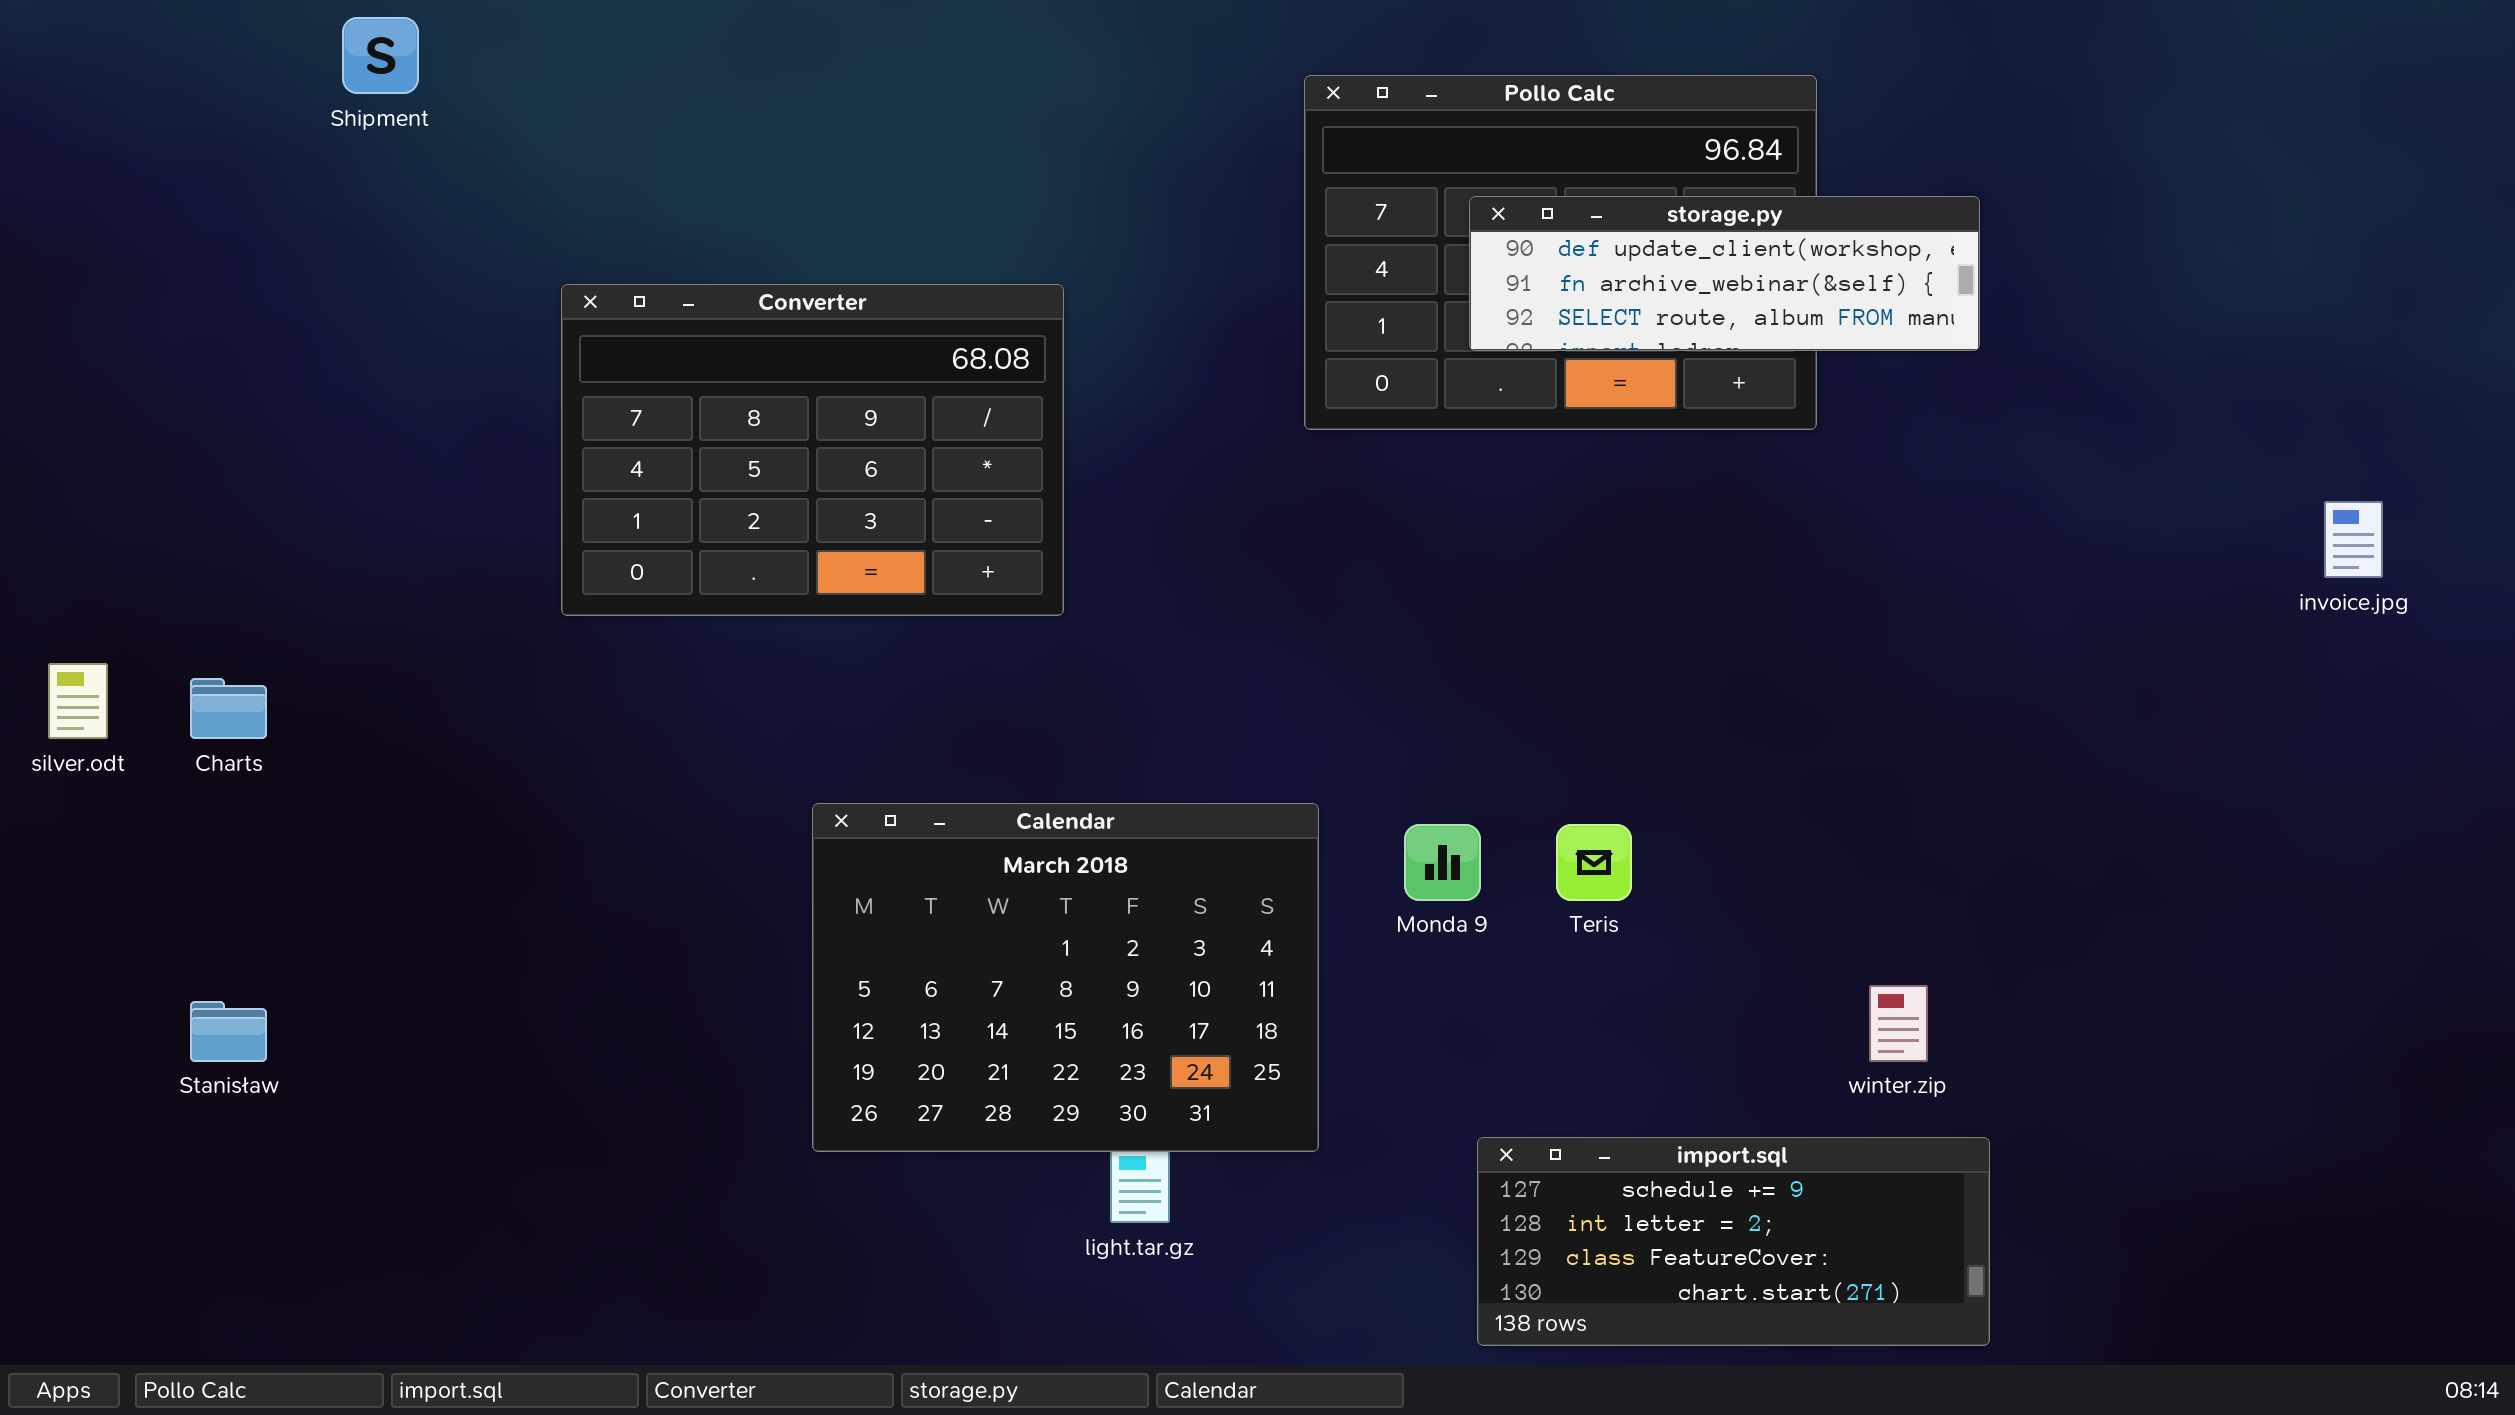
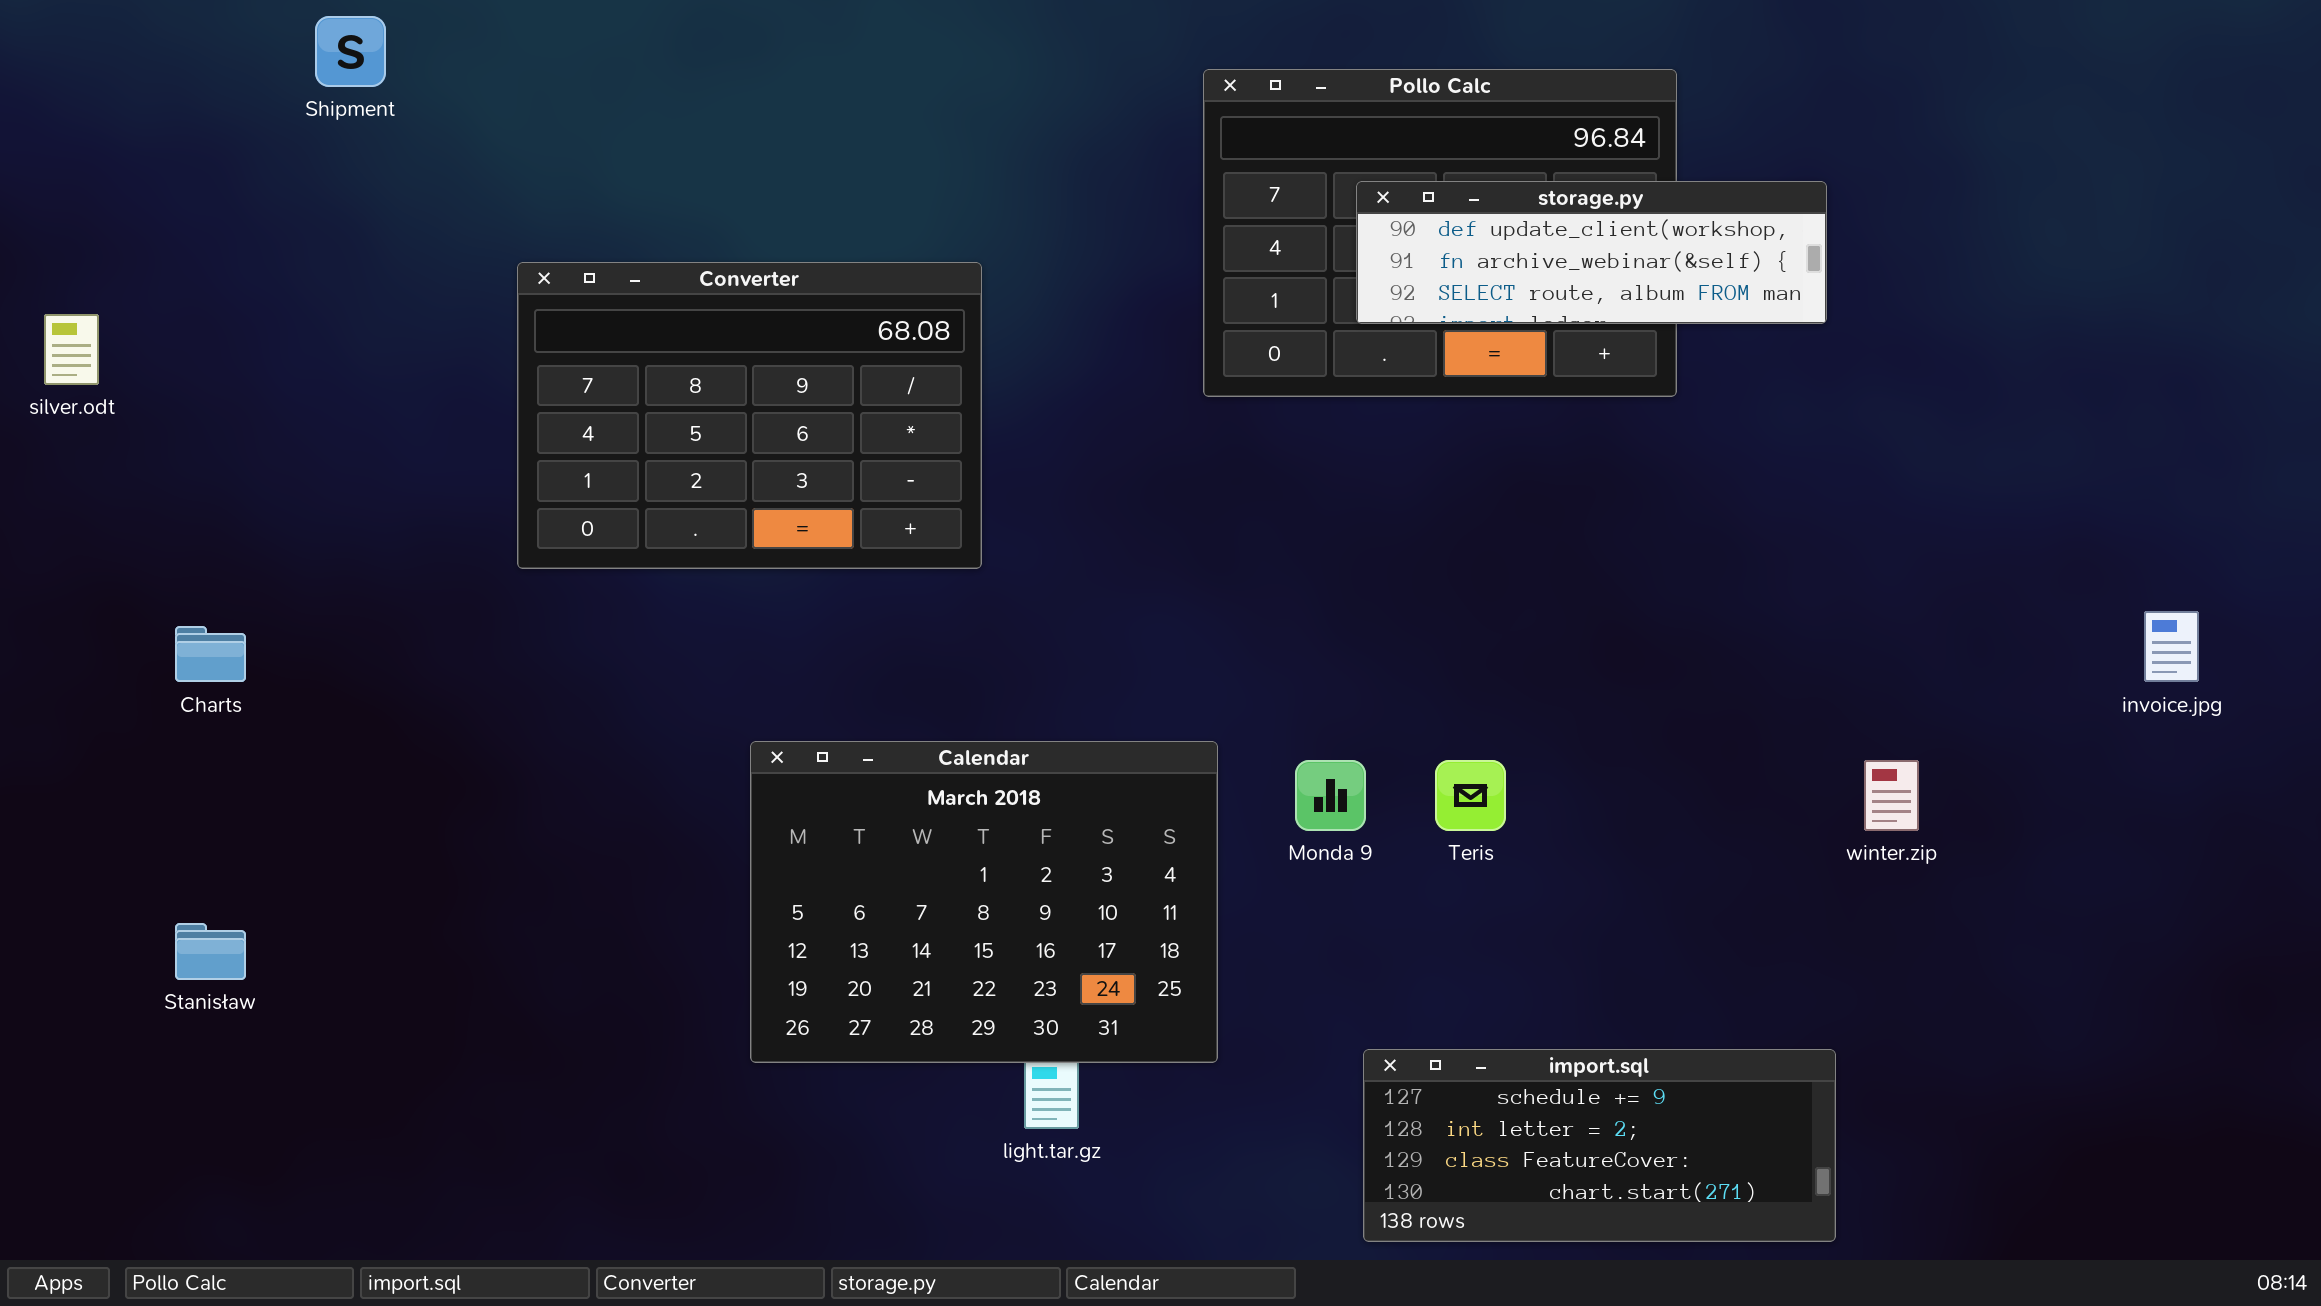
invoice.jpg: [2324,501,2383,578] -> [2144,611,2199,682], moved
silver.odt: [48,663,108,739] -> [44,314,99,385], moved
winter.zip: [1869,985,1928,1062] -> [1864,760,1919,831], moved

